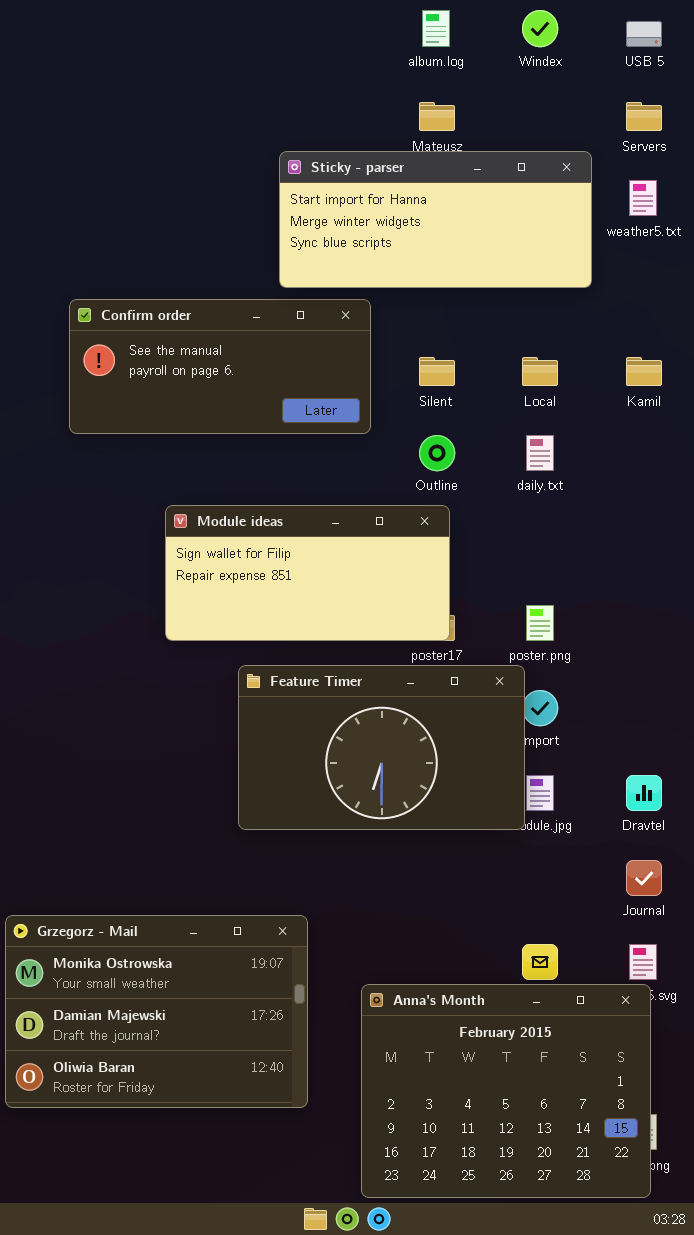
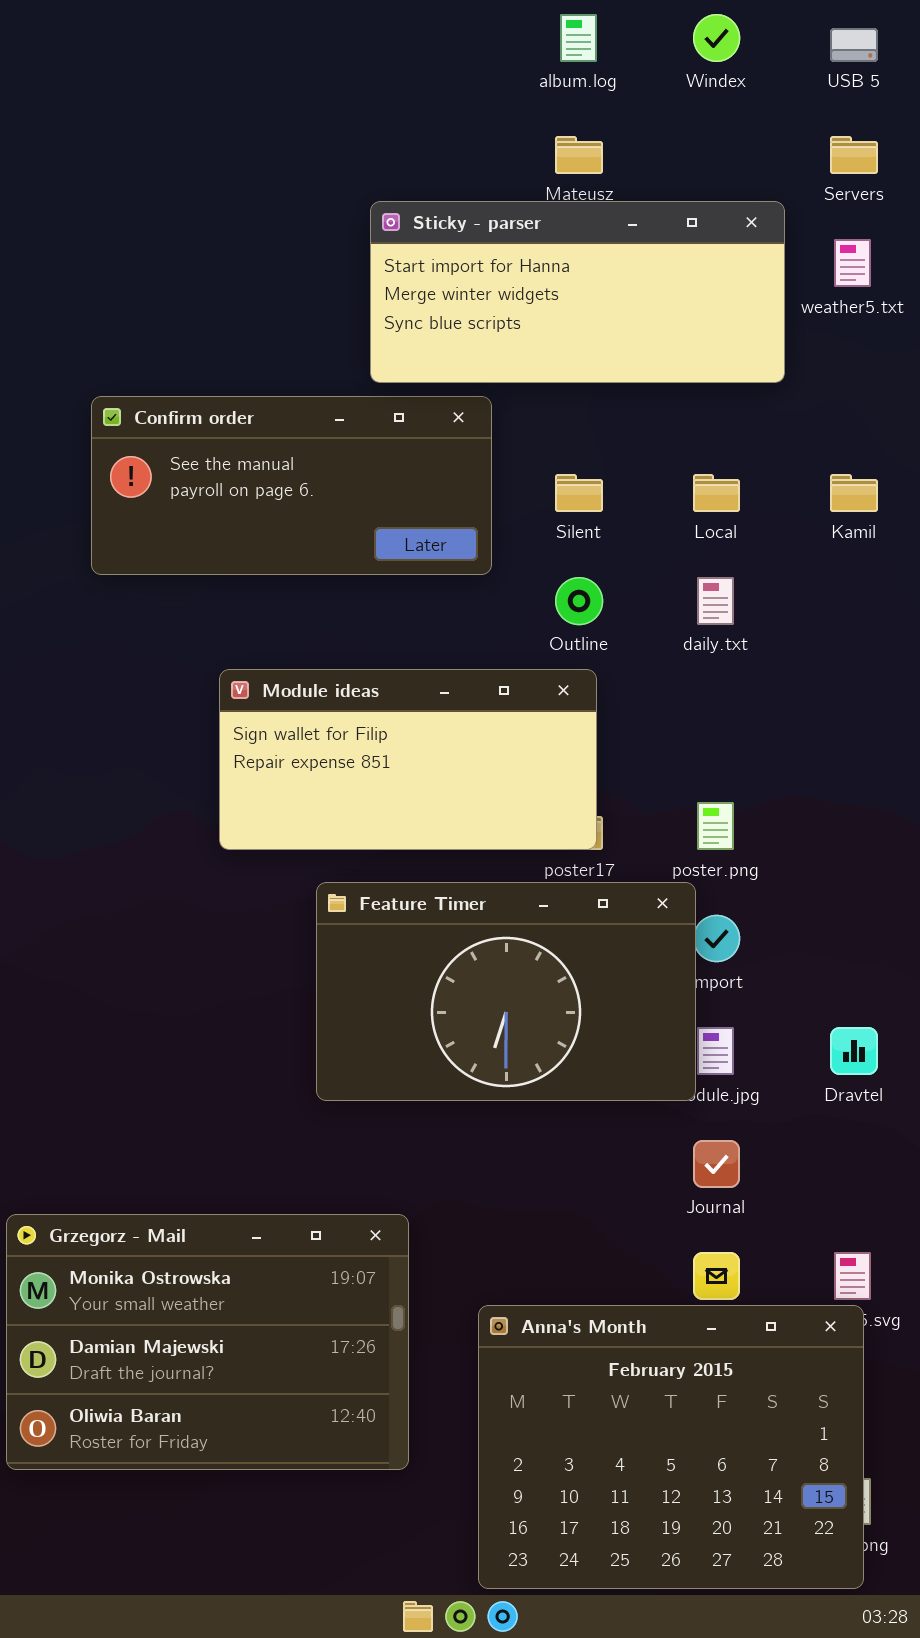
Journal: [626,860,662,896] -> [693,1140,740,1188], moved

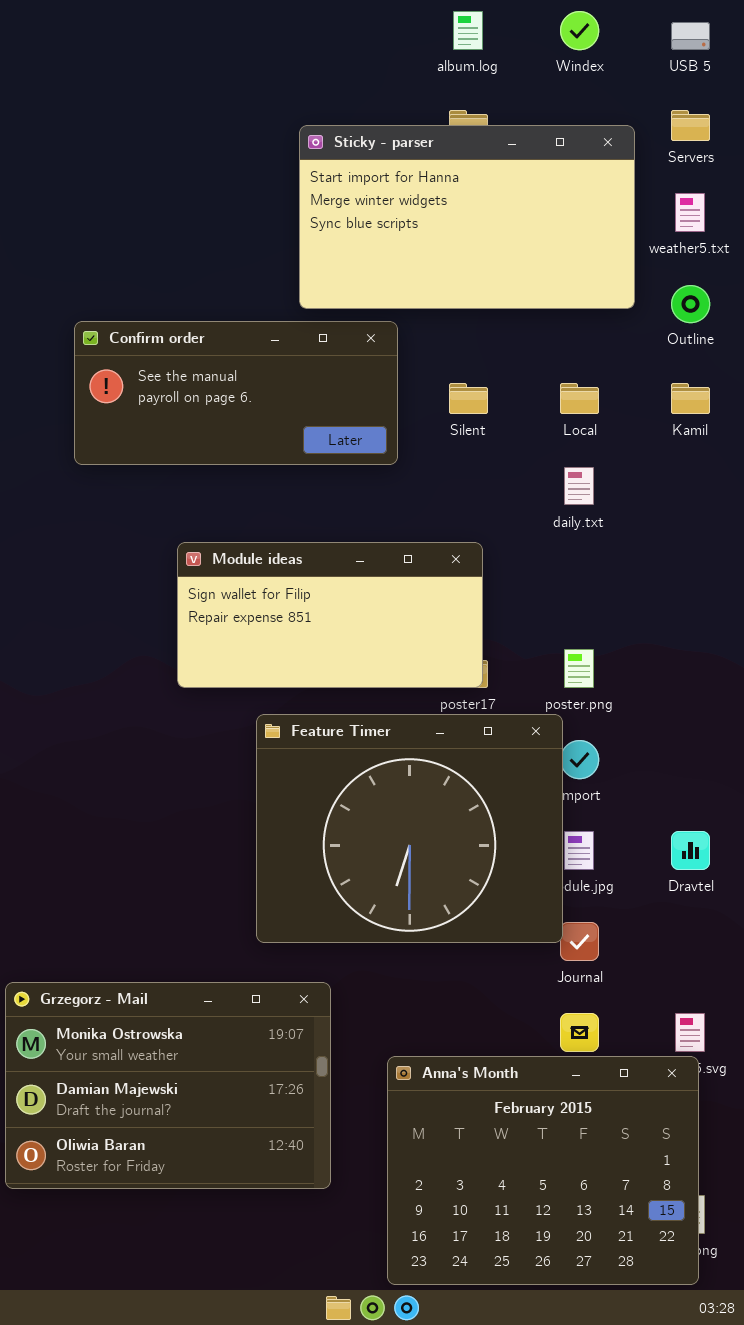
Sticky - parser: [370,201,785,383] -> [299,125,635,309], resized
Outline: [555,577,603,625] -> [671,285,710,323], moved
Feature Timer: [316,882,696,1101] -> [256,714,563,943], resized

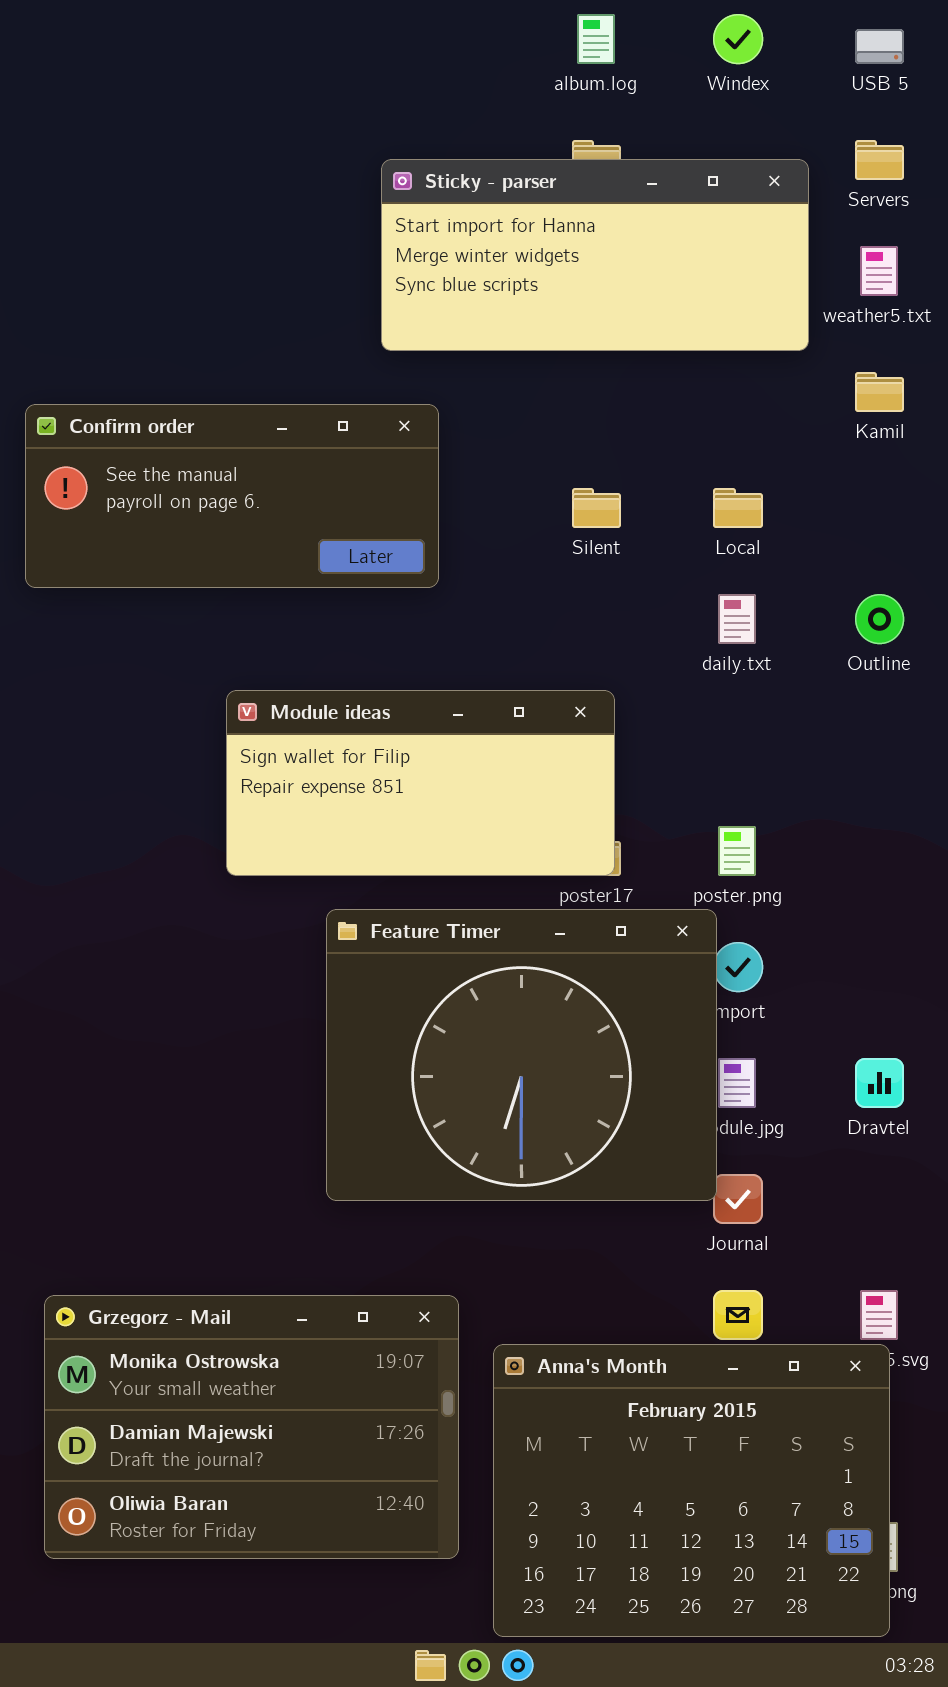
Sticky - parser: [299,125,635,309] -> [381,159,809,351], resized
Outline: [671,285,710,323] -> [855,594,904,644], moved
Confirm order: [74,321,398,465] -> [25,404,439,588], moved
Kamil: [671,383,710,414] -> [855,372,904,412], moved
Grzegorz - Mail: [5,982,331,1189] -> [44,1295,459,1559], moved

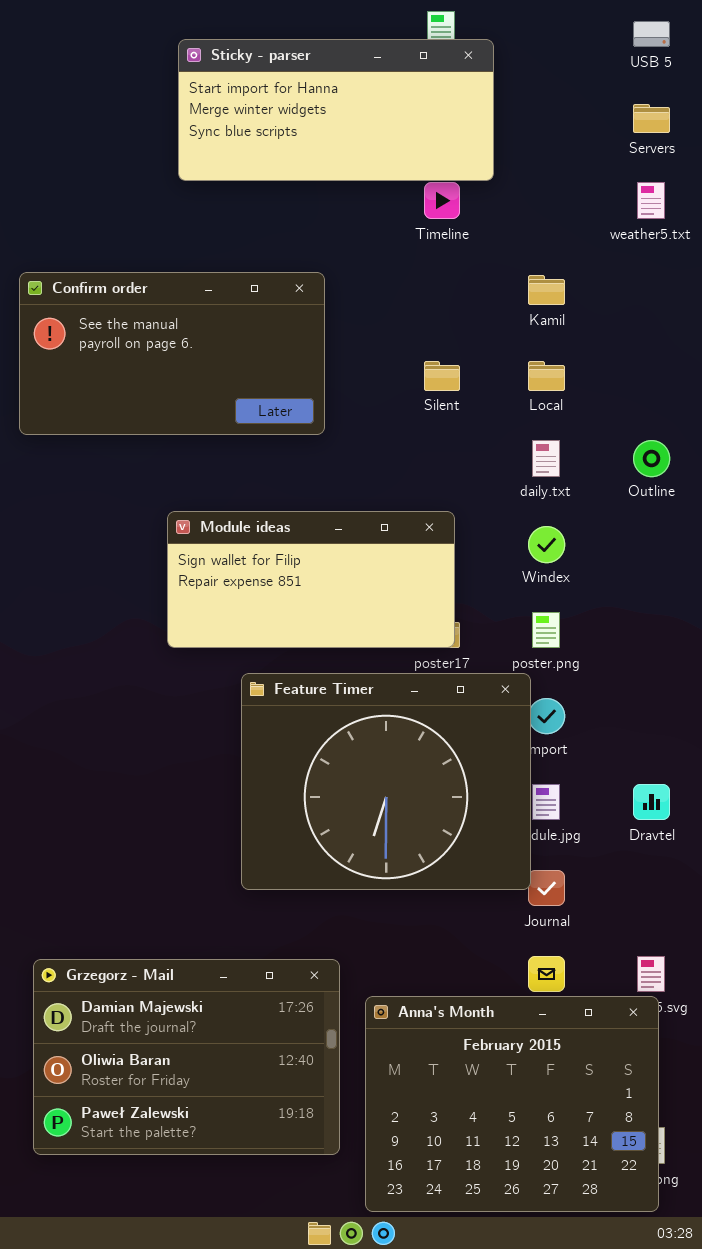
Windex: [713,14,763,64] -> [528,526,565,563], moved
Sticky - parser: [381,159,809,351] -> [178,39,494,181], moved
Kamil: [855,372,904,412] -> [528,275,565,305], moved
Confirm order: [25,404,439,588] -> [19,272,325,435], resized
Grzegorz - Mail: [44,1295,459,1559] -> [33,959,340,1155], scrolled down 1 row

